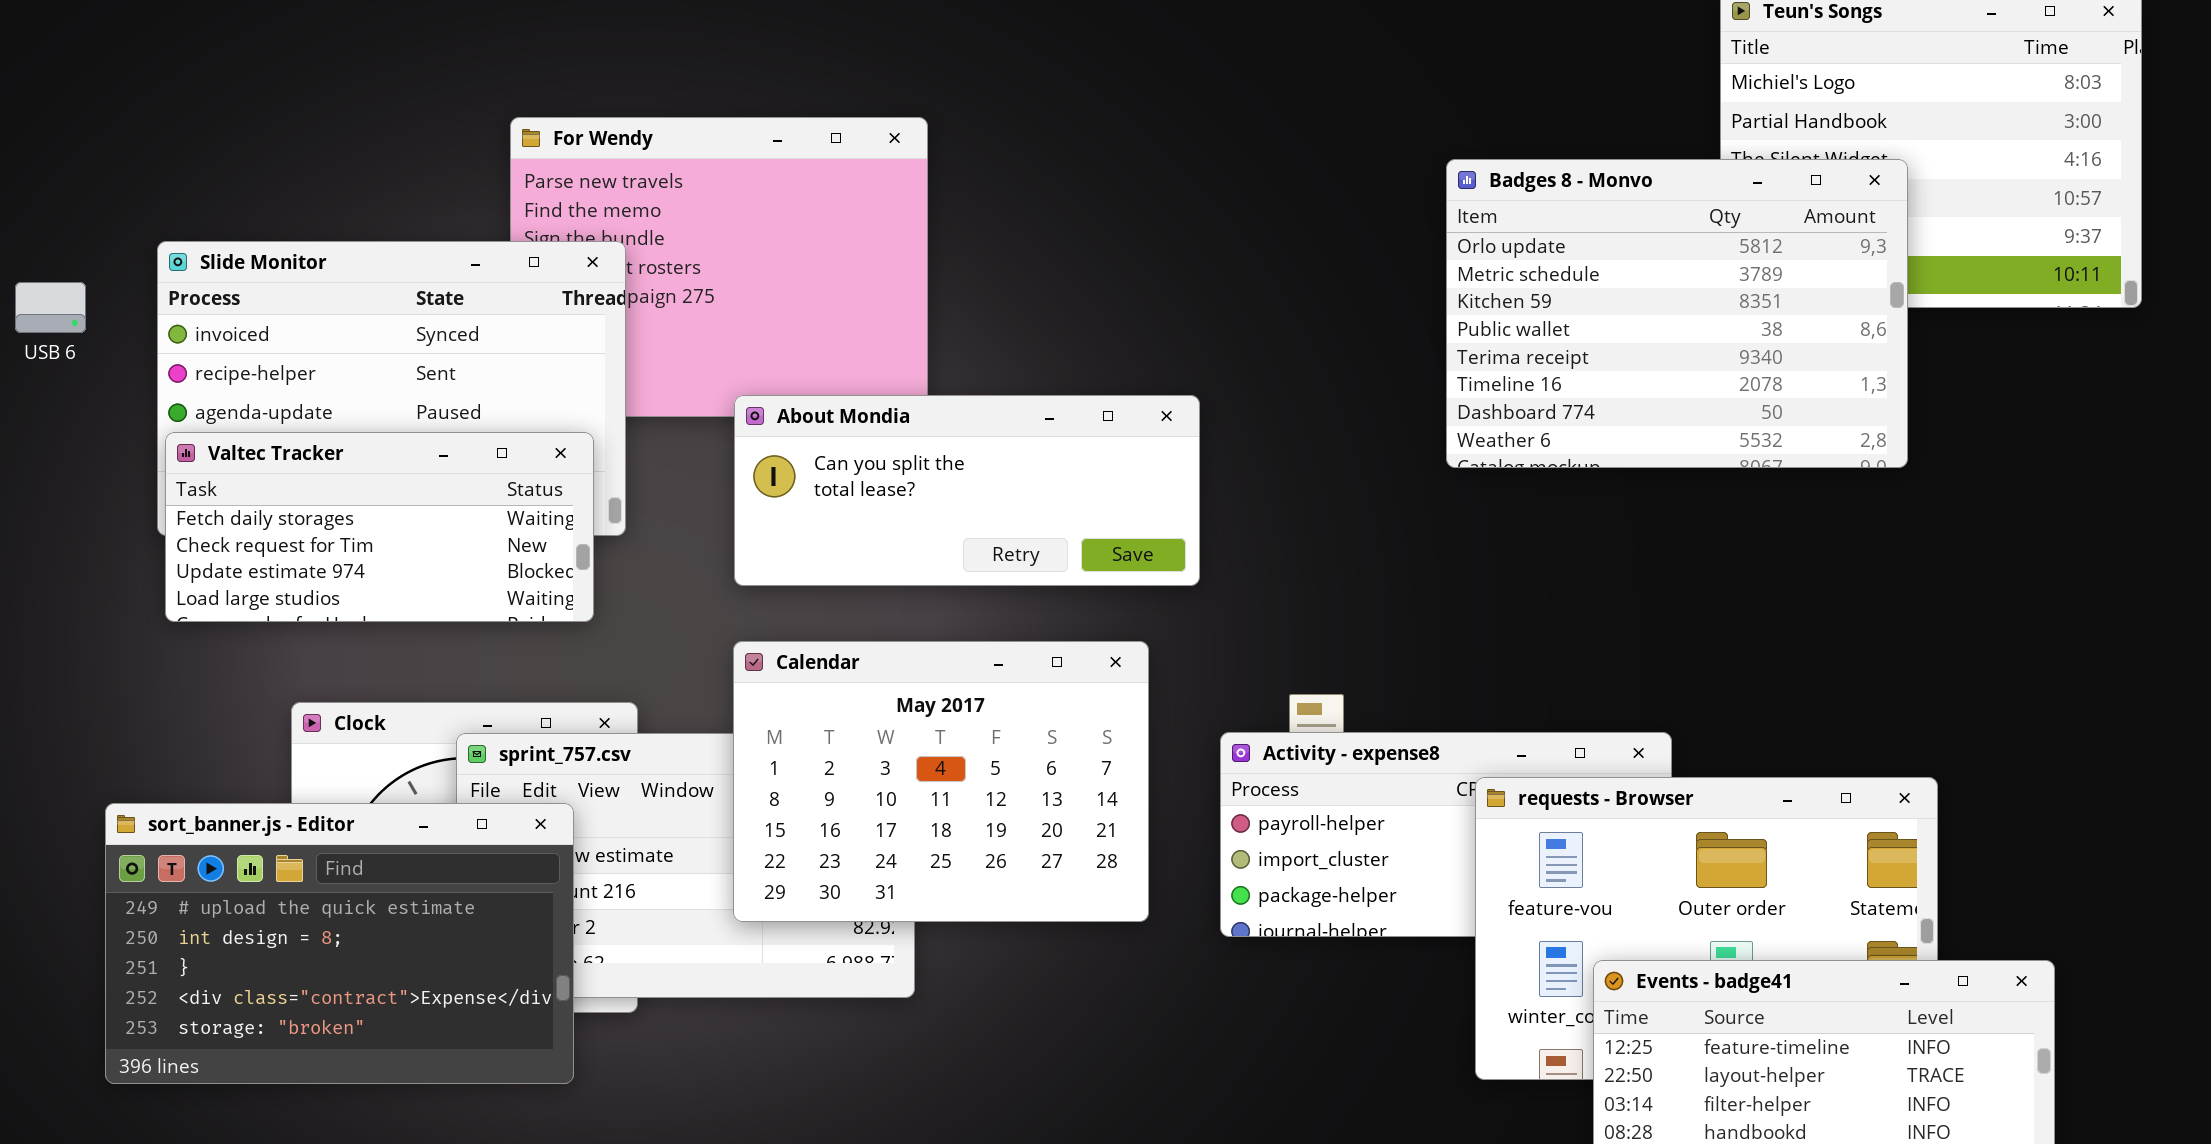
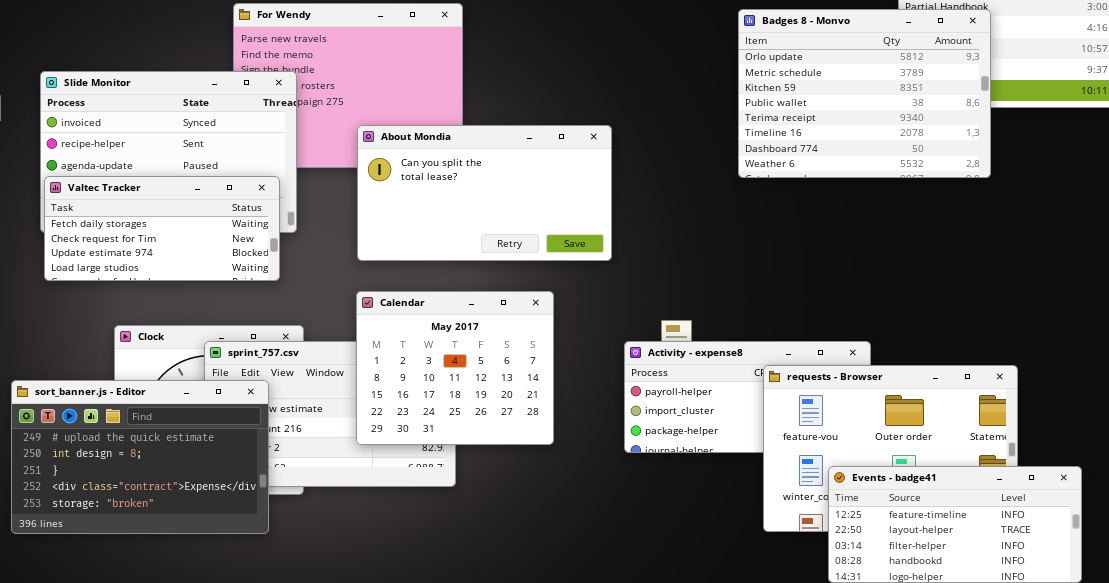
Badges 8 - Monvo: [1446,159,1908,468] -> [738,9,991,178], moved
About Mondia: [734,395,1200,586] -> [357,125,612,261], resized
Calendar: [733,641,1149,922] -> [356,291,554,445], resized

